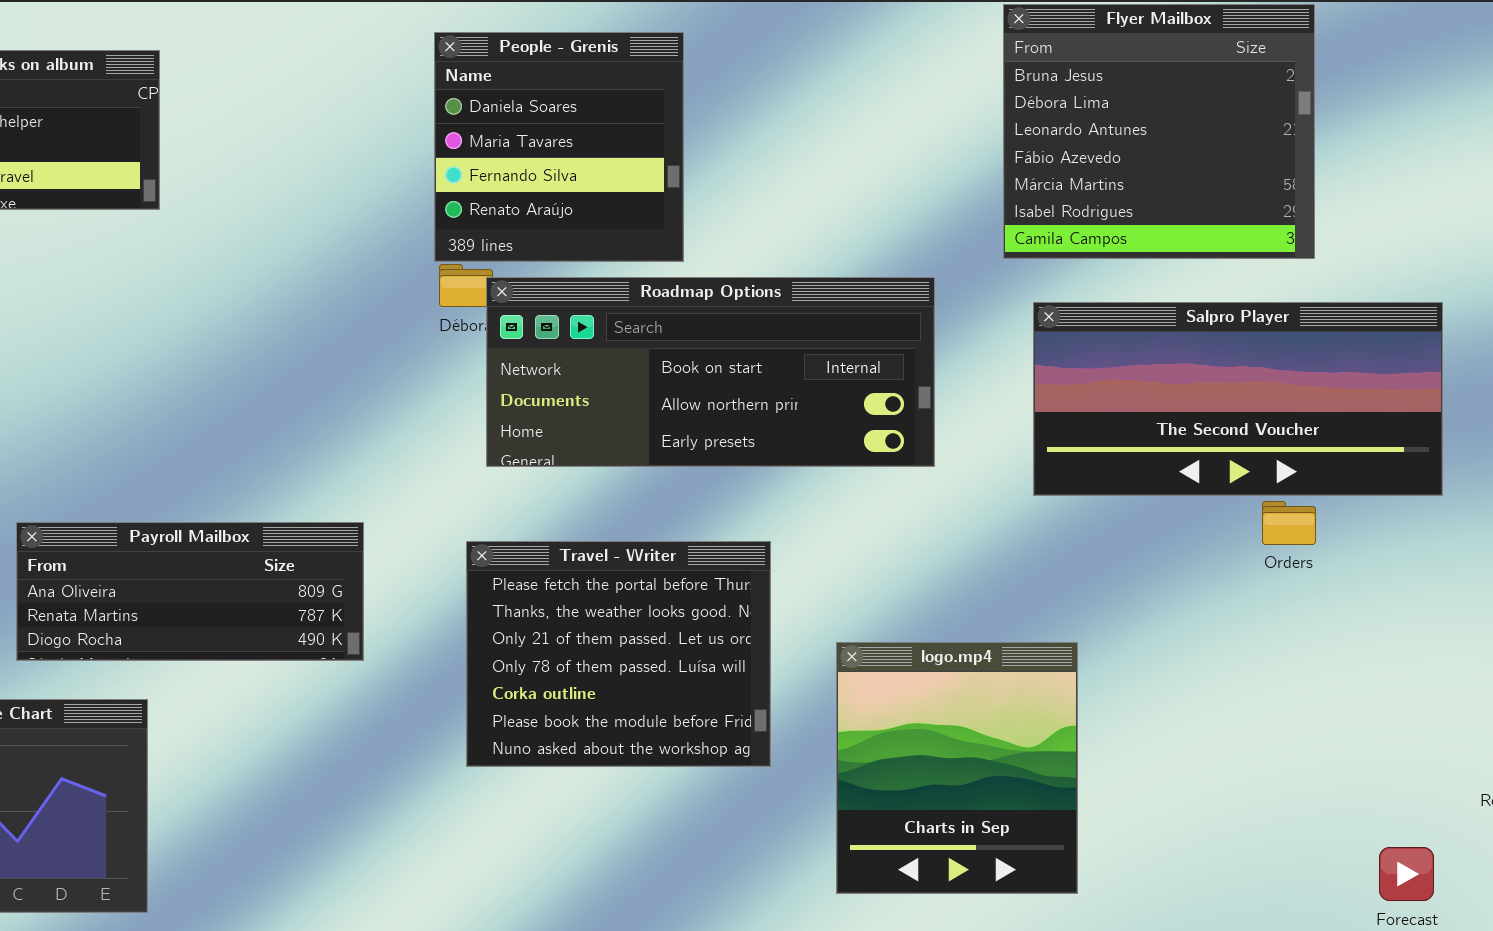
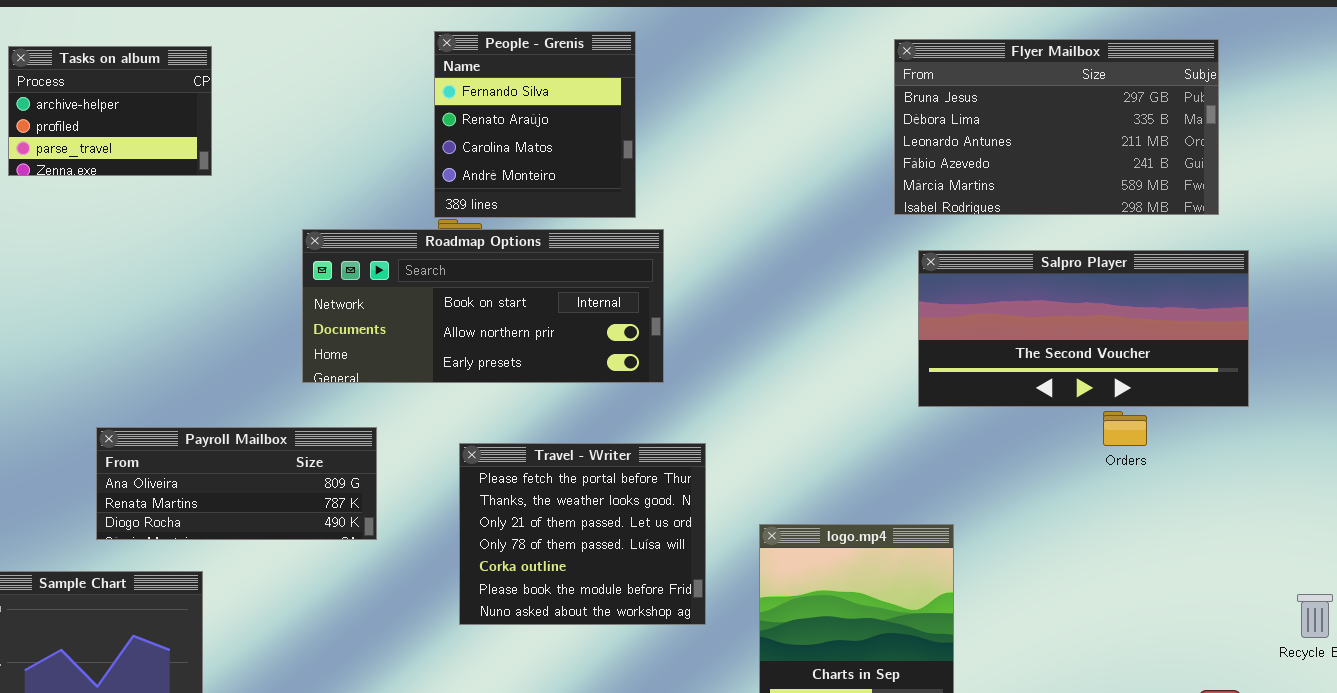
Flyer Mailbox: [1003,4,1315,259] -> [894,39,1219,215], resized
People - Grenis: [434,32,684,262] -> [434,31,636,218], scrolled down 2 rows
Roadmap Options: [486,277,935,467] -> [302,229,664,383], moved

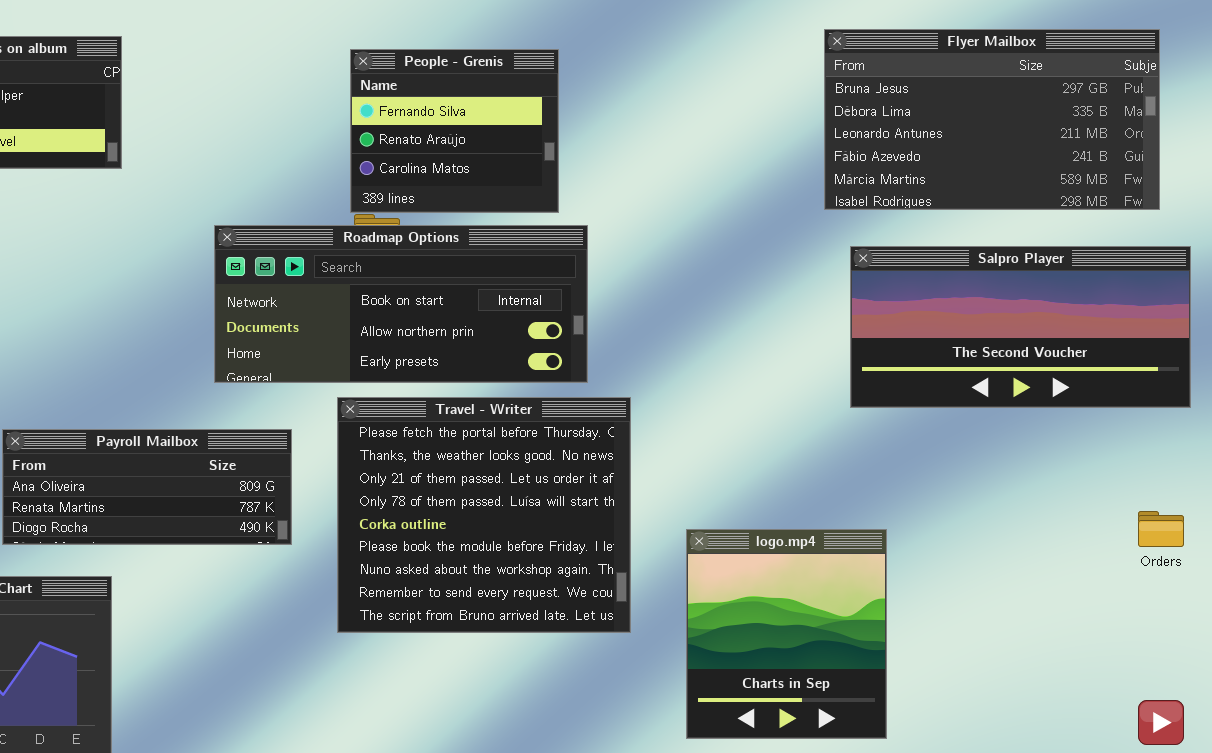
People - Grenis: [434,31,636,218] -> [350,49,559,213], resized
Orders: [1103,411,1147,446] -> [1138,511,1184,547], moved
Travel - Writer: [459,443,706,625] -> [337,397,631,633], resized

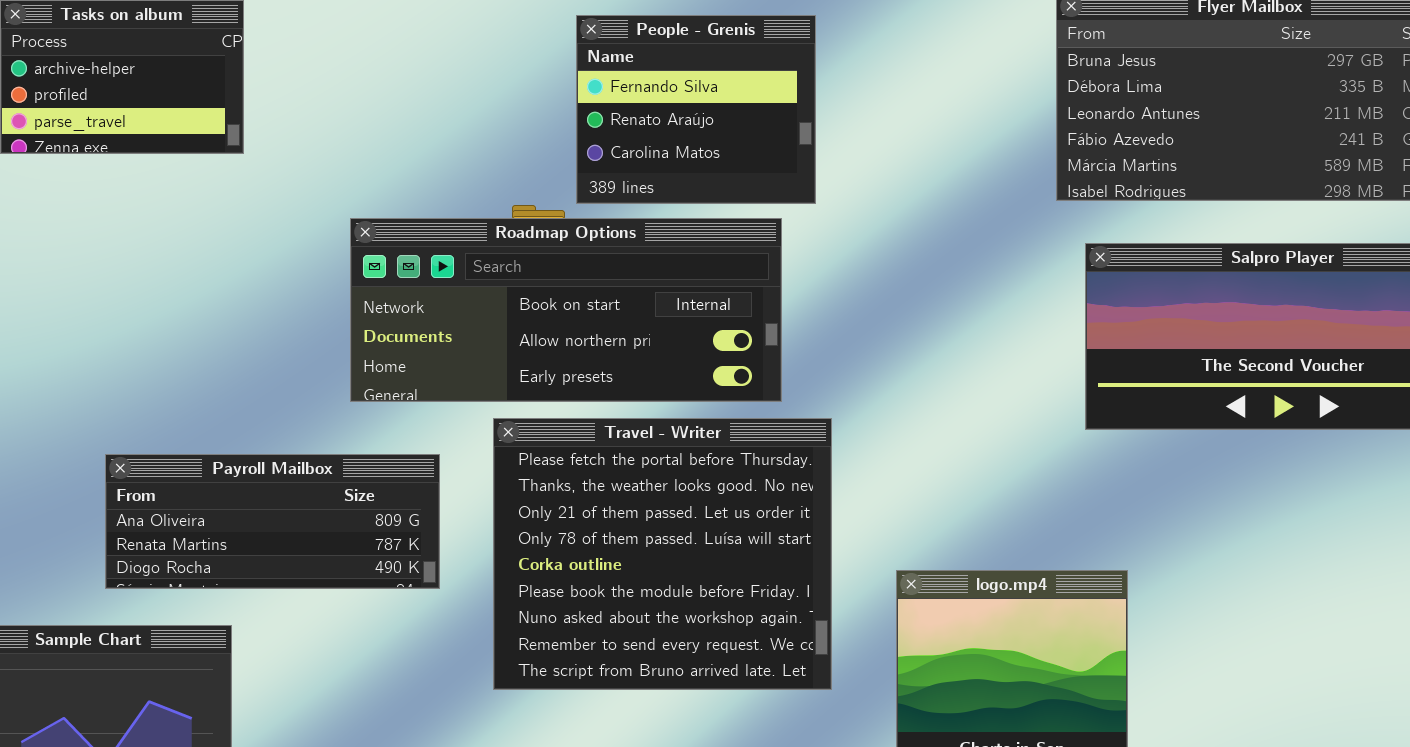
People - Grenis: [350,49,559,213] -> [576,15,816,204], moved

